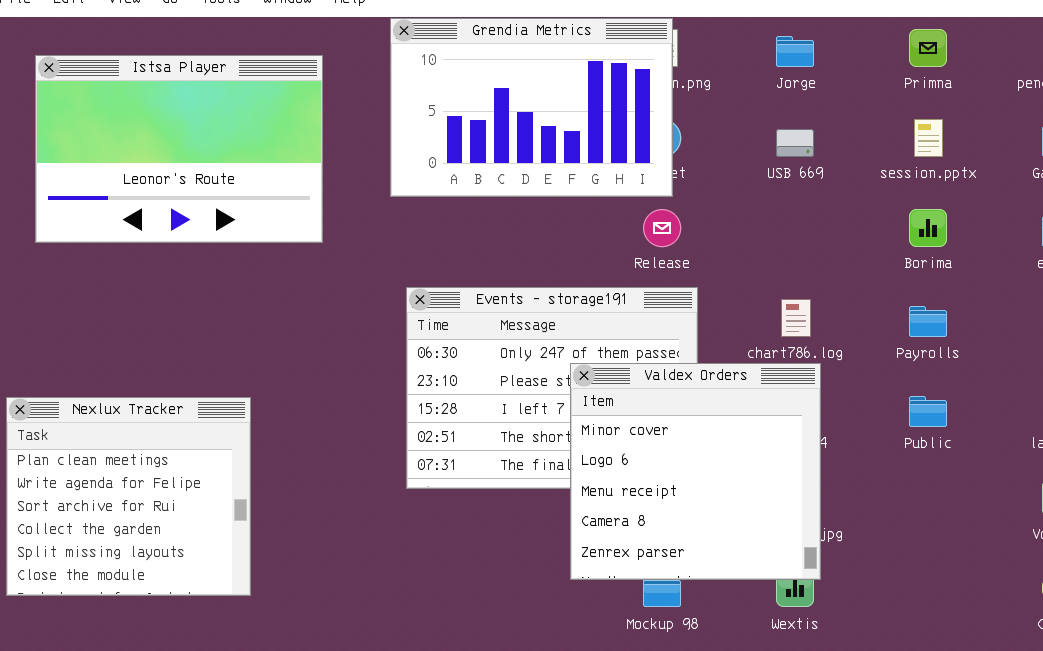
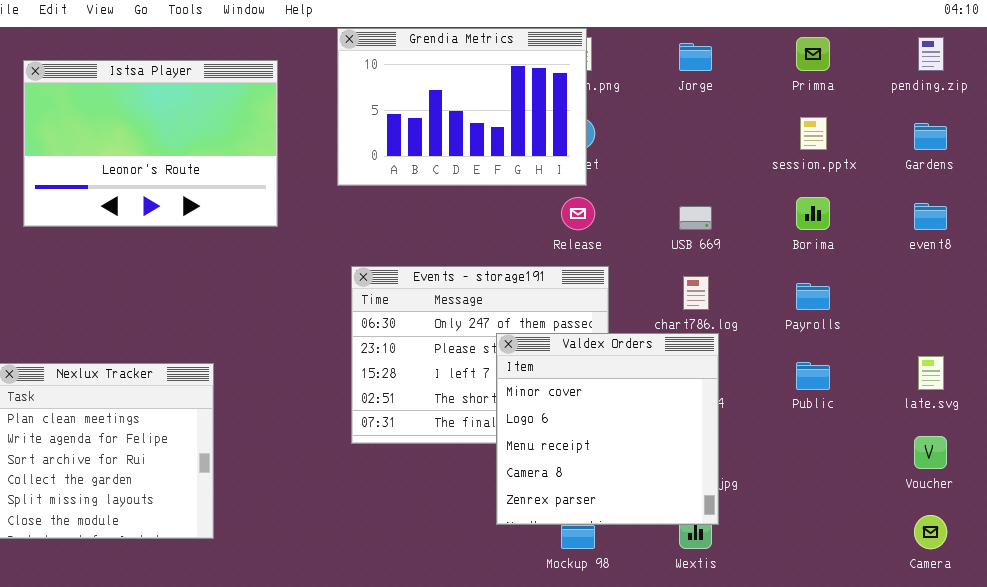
USB 669: [776,129,814,157] -> [679,206,712,230], moved

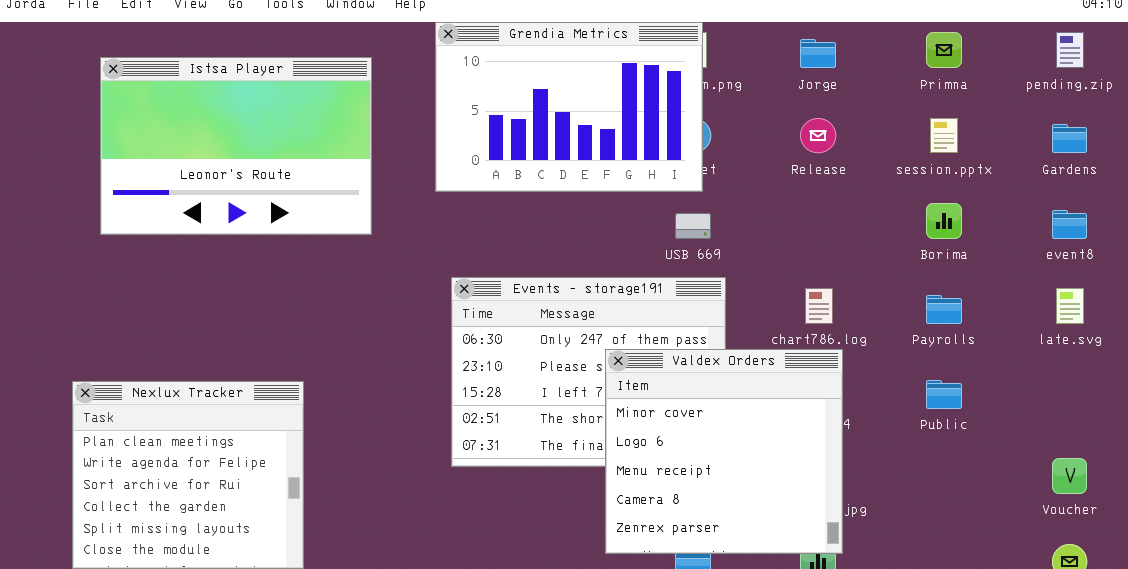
Release: [561,197,595,230] -> [800,118,836,153], moved
USB 669: [679,206,712,230] -> [675,213,711,239], moved
late.svg: [918,356,944,390] -> [1056,288,1084,324], moved

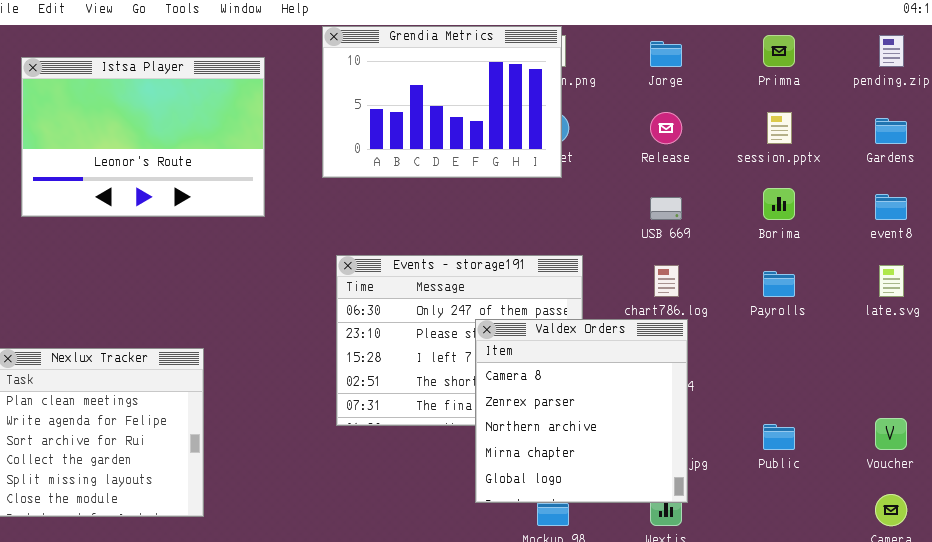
USB 669: [675,213,711,239] -> [650,197,682,220], moved
Valdex Orders: [605,349,843,554] -> [475,319,688,503], scrolled down 3 rows
Public: [926,380,962,409] -> [763,424,795,450], moved

